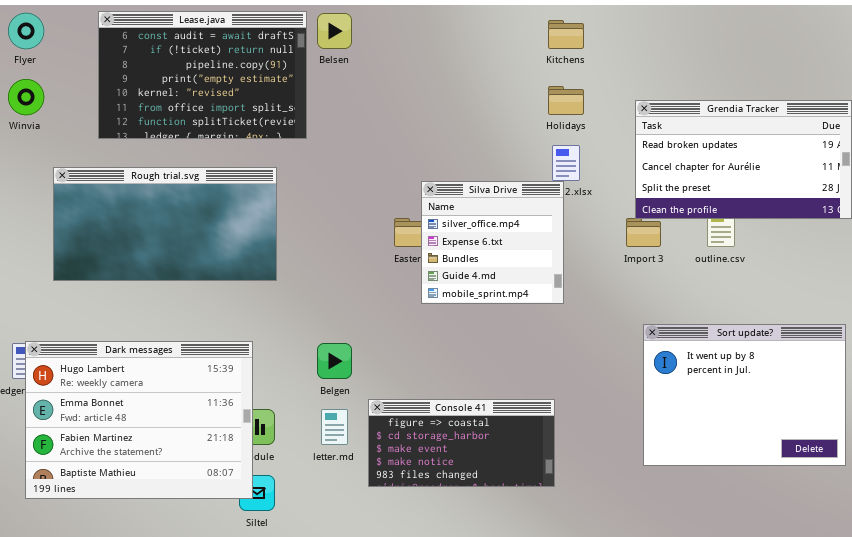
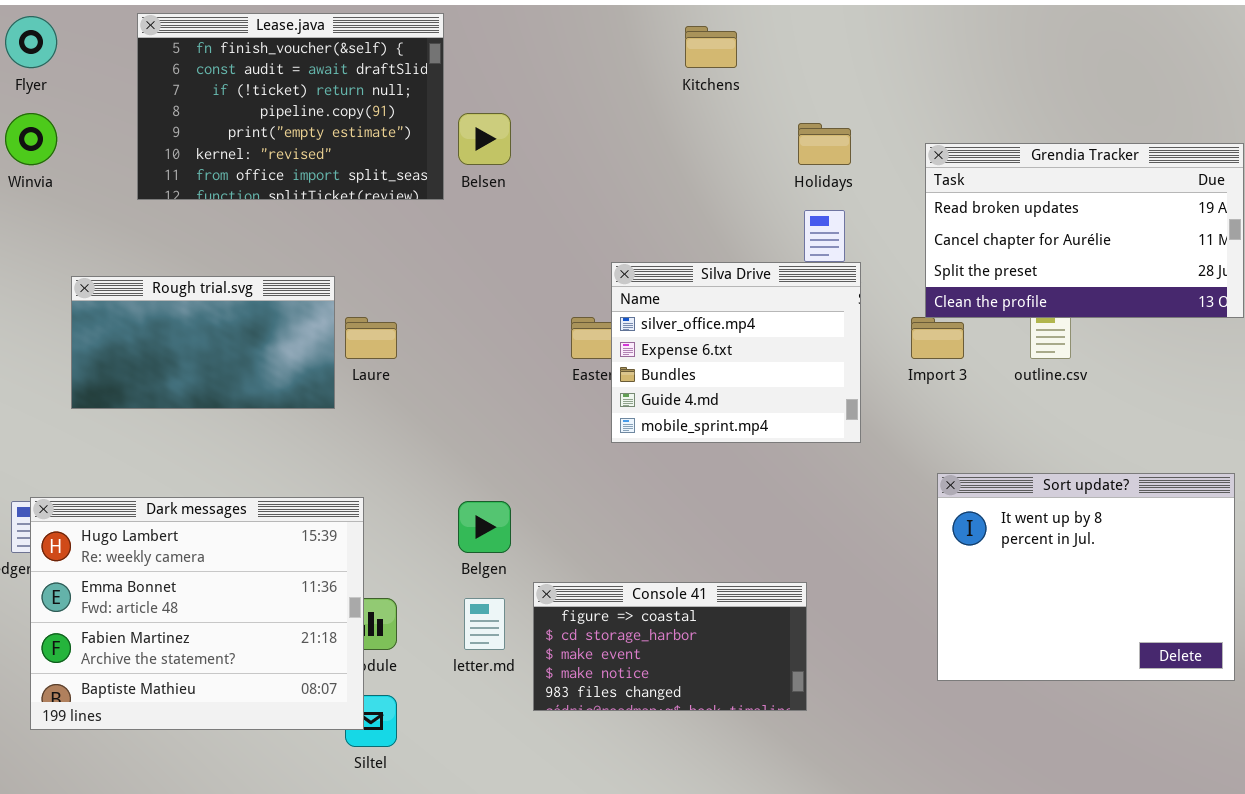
Lease.java: [98,11,307,139] -> [137,13,444,200], scrolled up 1 row
Belsen: [317,13,352,49] -> [458,113,511,165], moved
Kitchens: [548,20,584,49] -> [685,26,737,68], moved
Rough trial.svg: [53,167,277,281] -> [71,276,335,409], resized
Silva Drive: [421,181,564,304] -> [611,262,861,443], resized

